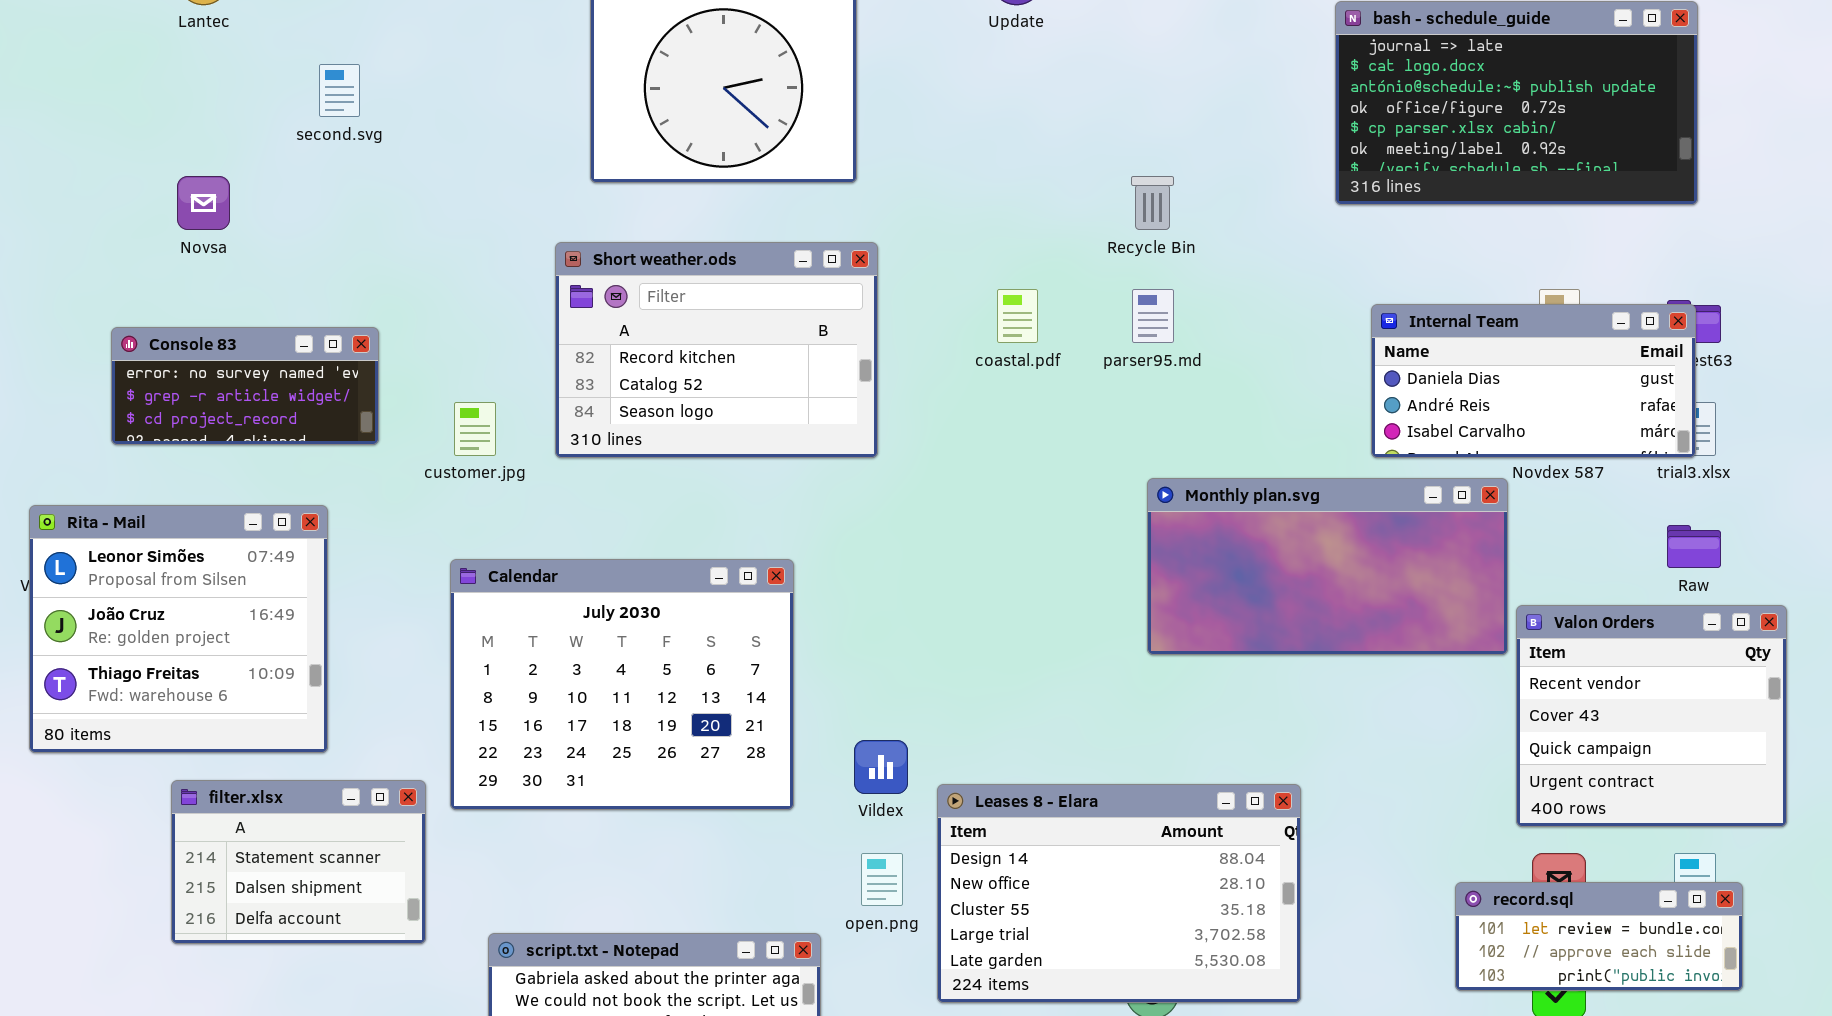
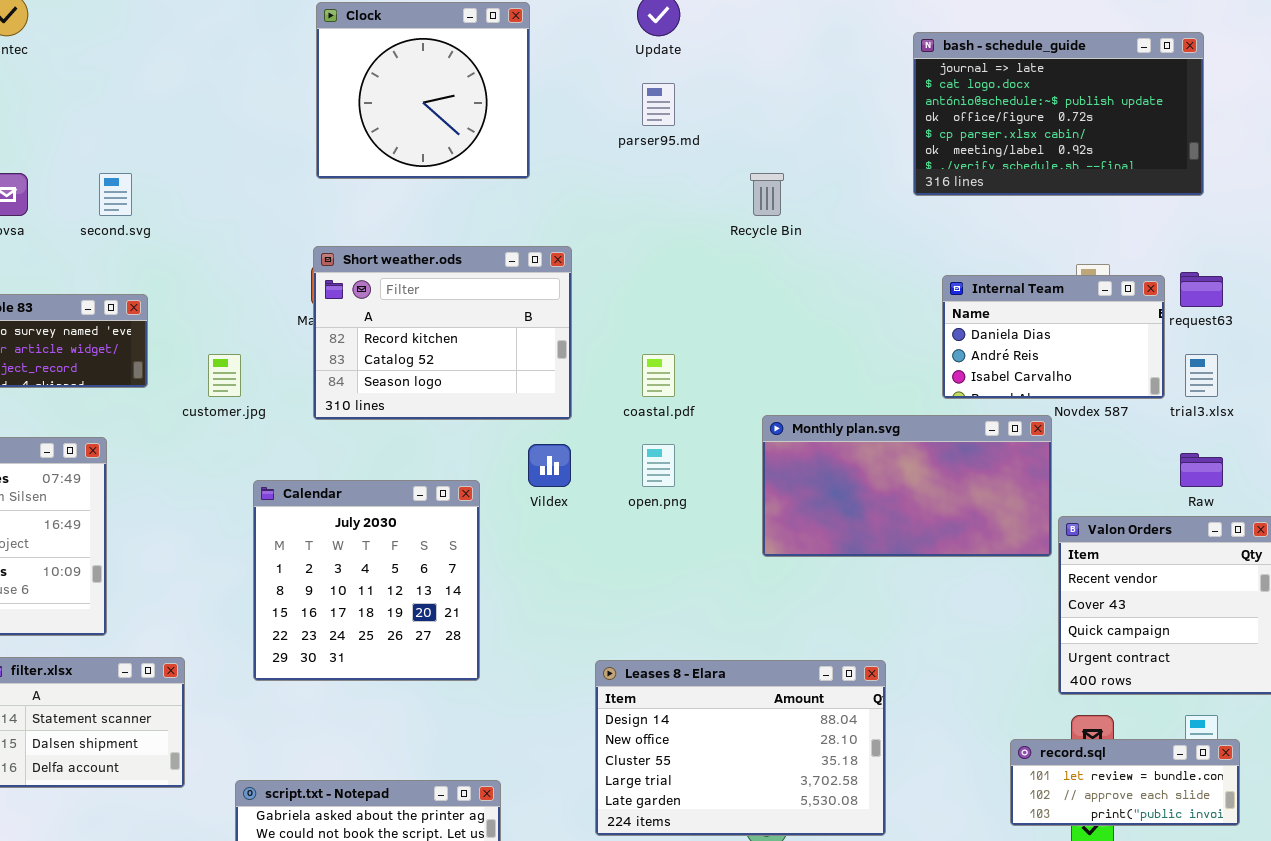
second.svg: [319,64,360,117] -> [99,173,132,216], moved
Short weather.ods: [555,242,878,458] -> [313,246,572,420], moved
coastal.pdf: [997,289,1038,343] -> [642,354,675,397], moved
parser95.md: [1132,289,1174,343] -> [642,83,675,126], moved
Internal Team: [1371,304,1696,458] -> [942,275,1165,399], resized
Calendar: [450,559,794,810] -> [253,480,480,681], resized
Vildex: [854,740,908,794] -> [528,444,571,487], moved
open.png: [861,853,903,906] -> [642,444,675,487], moved

